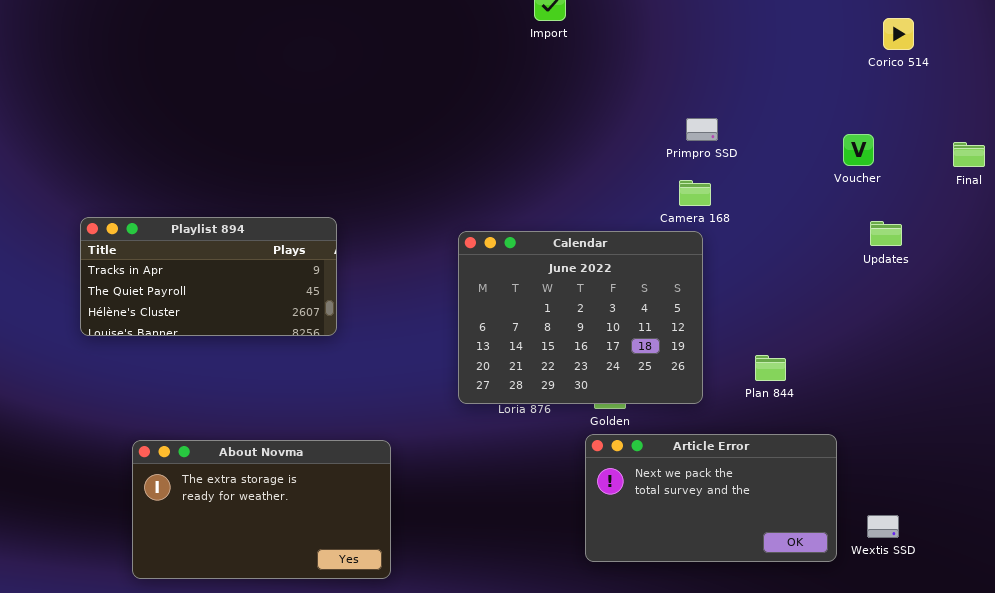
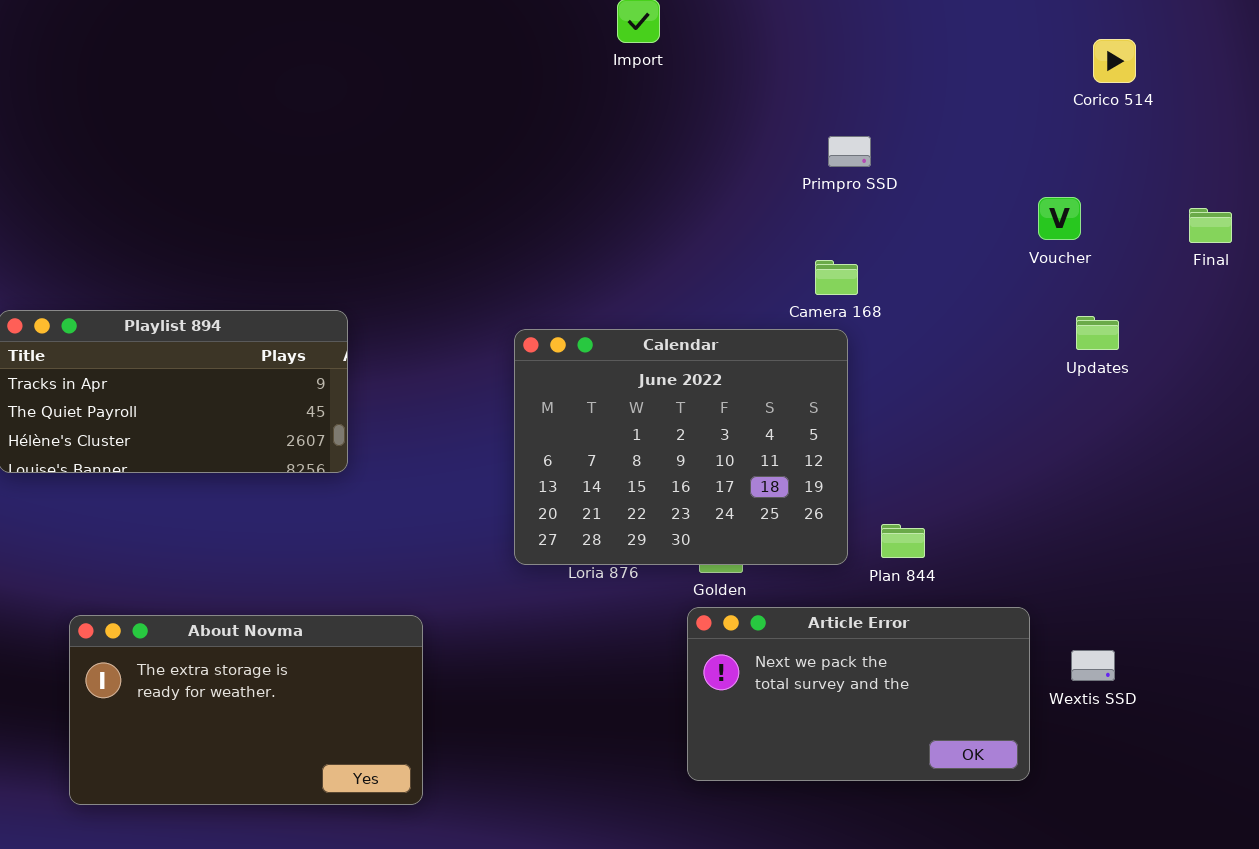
Primpro SSD: [686,118,718,141] -> [828,136,871,167], moved
Plan 844: [755,355,786,381] -> [881,524,925,558], moved
Wextis SSD: [867,515,899,538] -> [1071,650,1115,681], moved

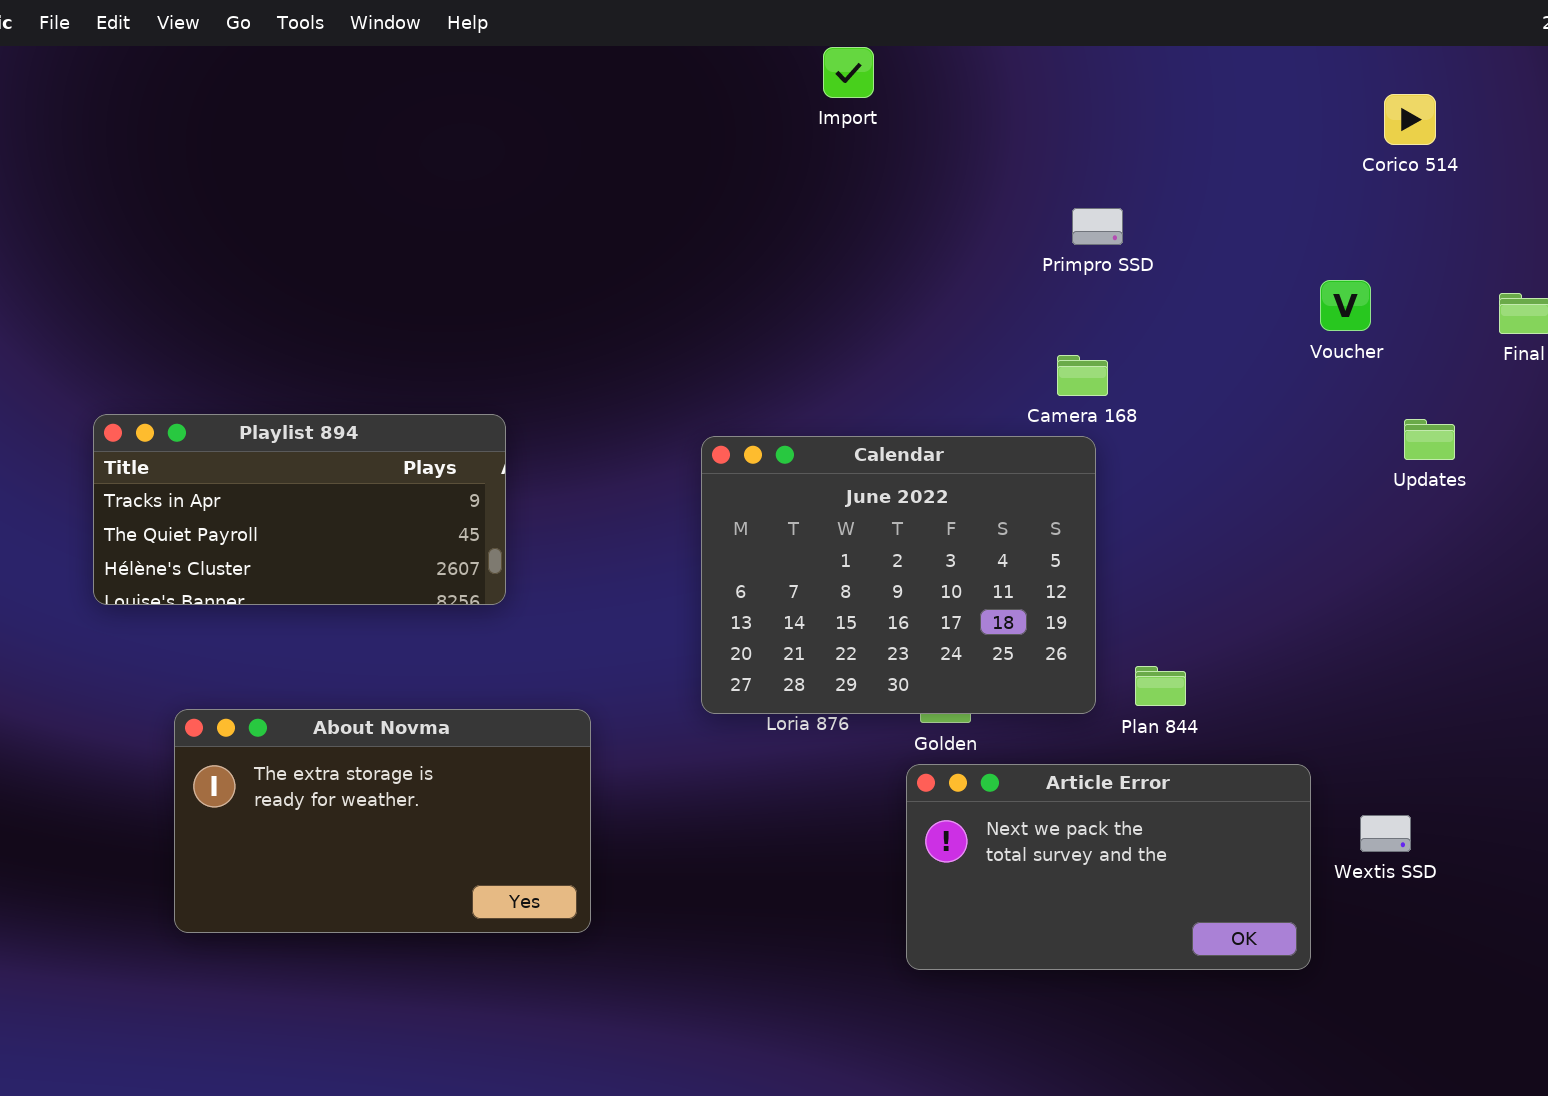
Updates: [1076,316,1119,350] -> [1404,419,1455,460], moved
About Novma: [69,615,423,805] -> [174,709,591,933], moved

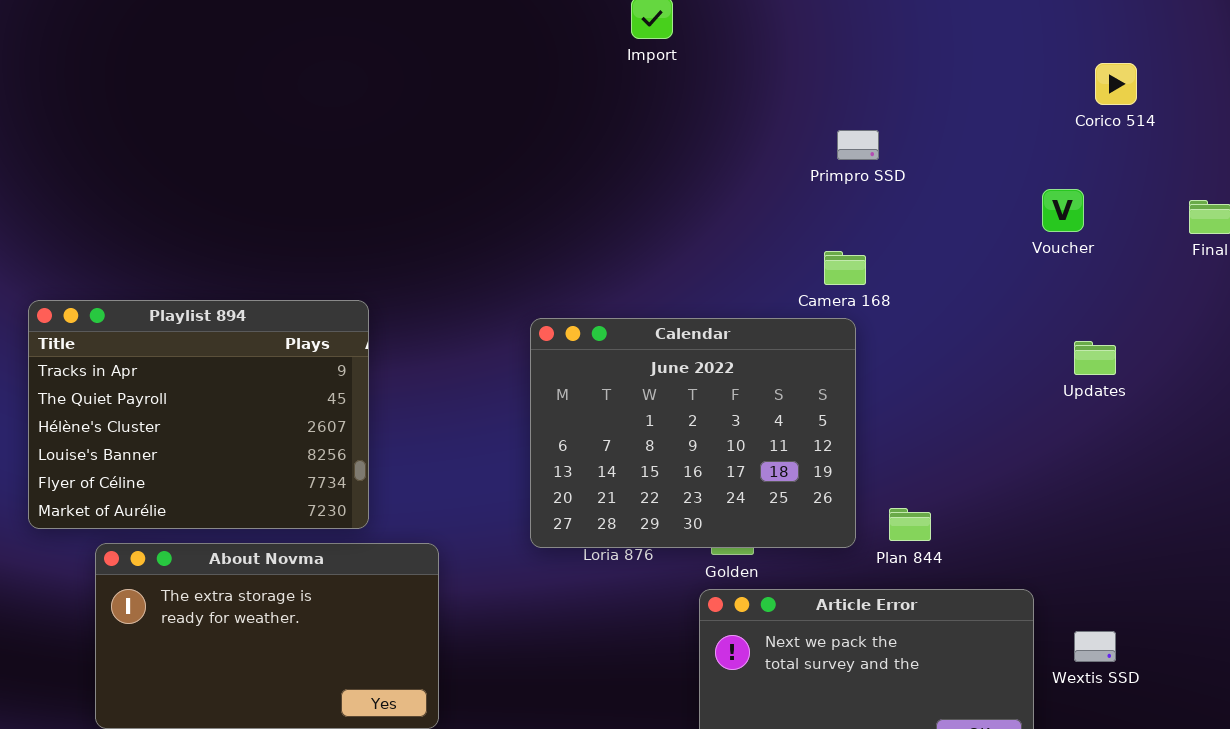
Corico 514: [1384,94,1436,145] -> [1095,63,1137,105], moved
Playlist 894: [93,414,506,605] -> [28,300,369,529], resized
Updates: [1404,419,1455,460] -> [1074,341,1116,375], moved

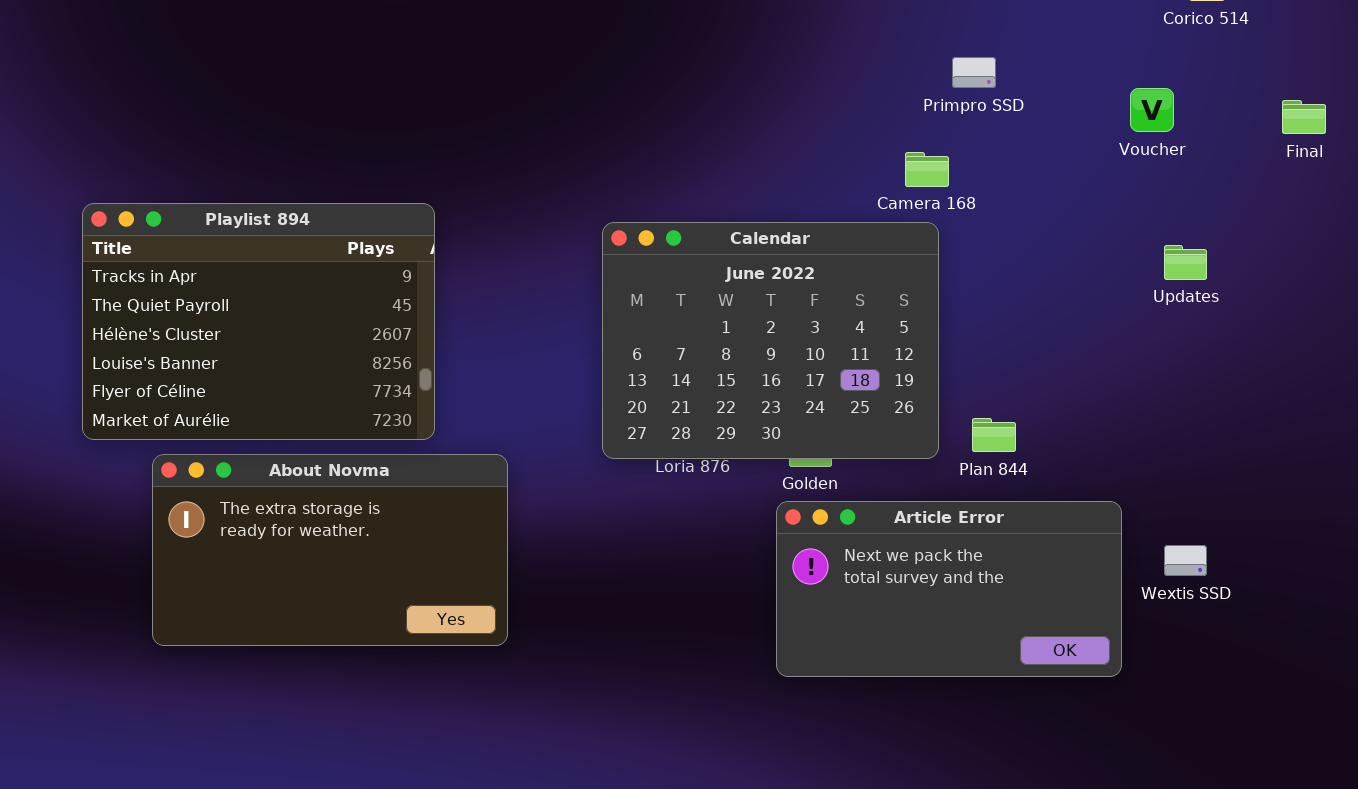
Primpro SSD: [837,130,879,160] -> [952,57,996,88], moved

